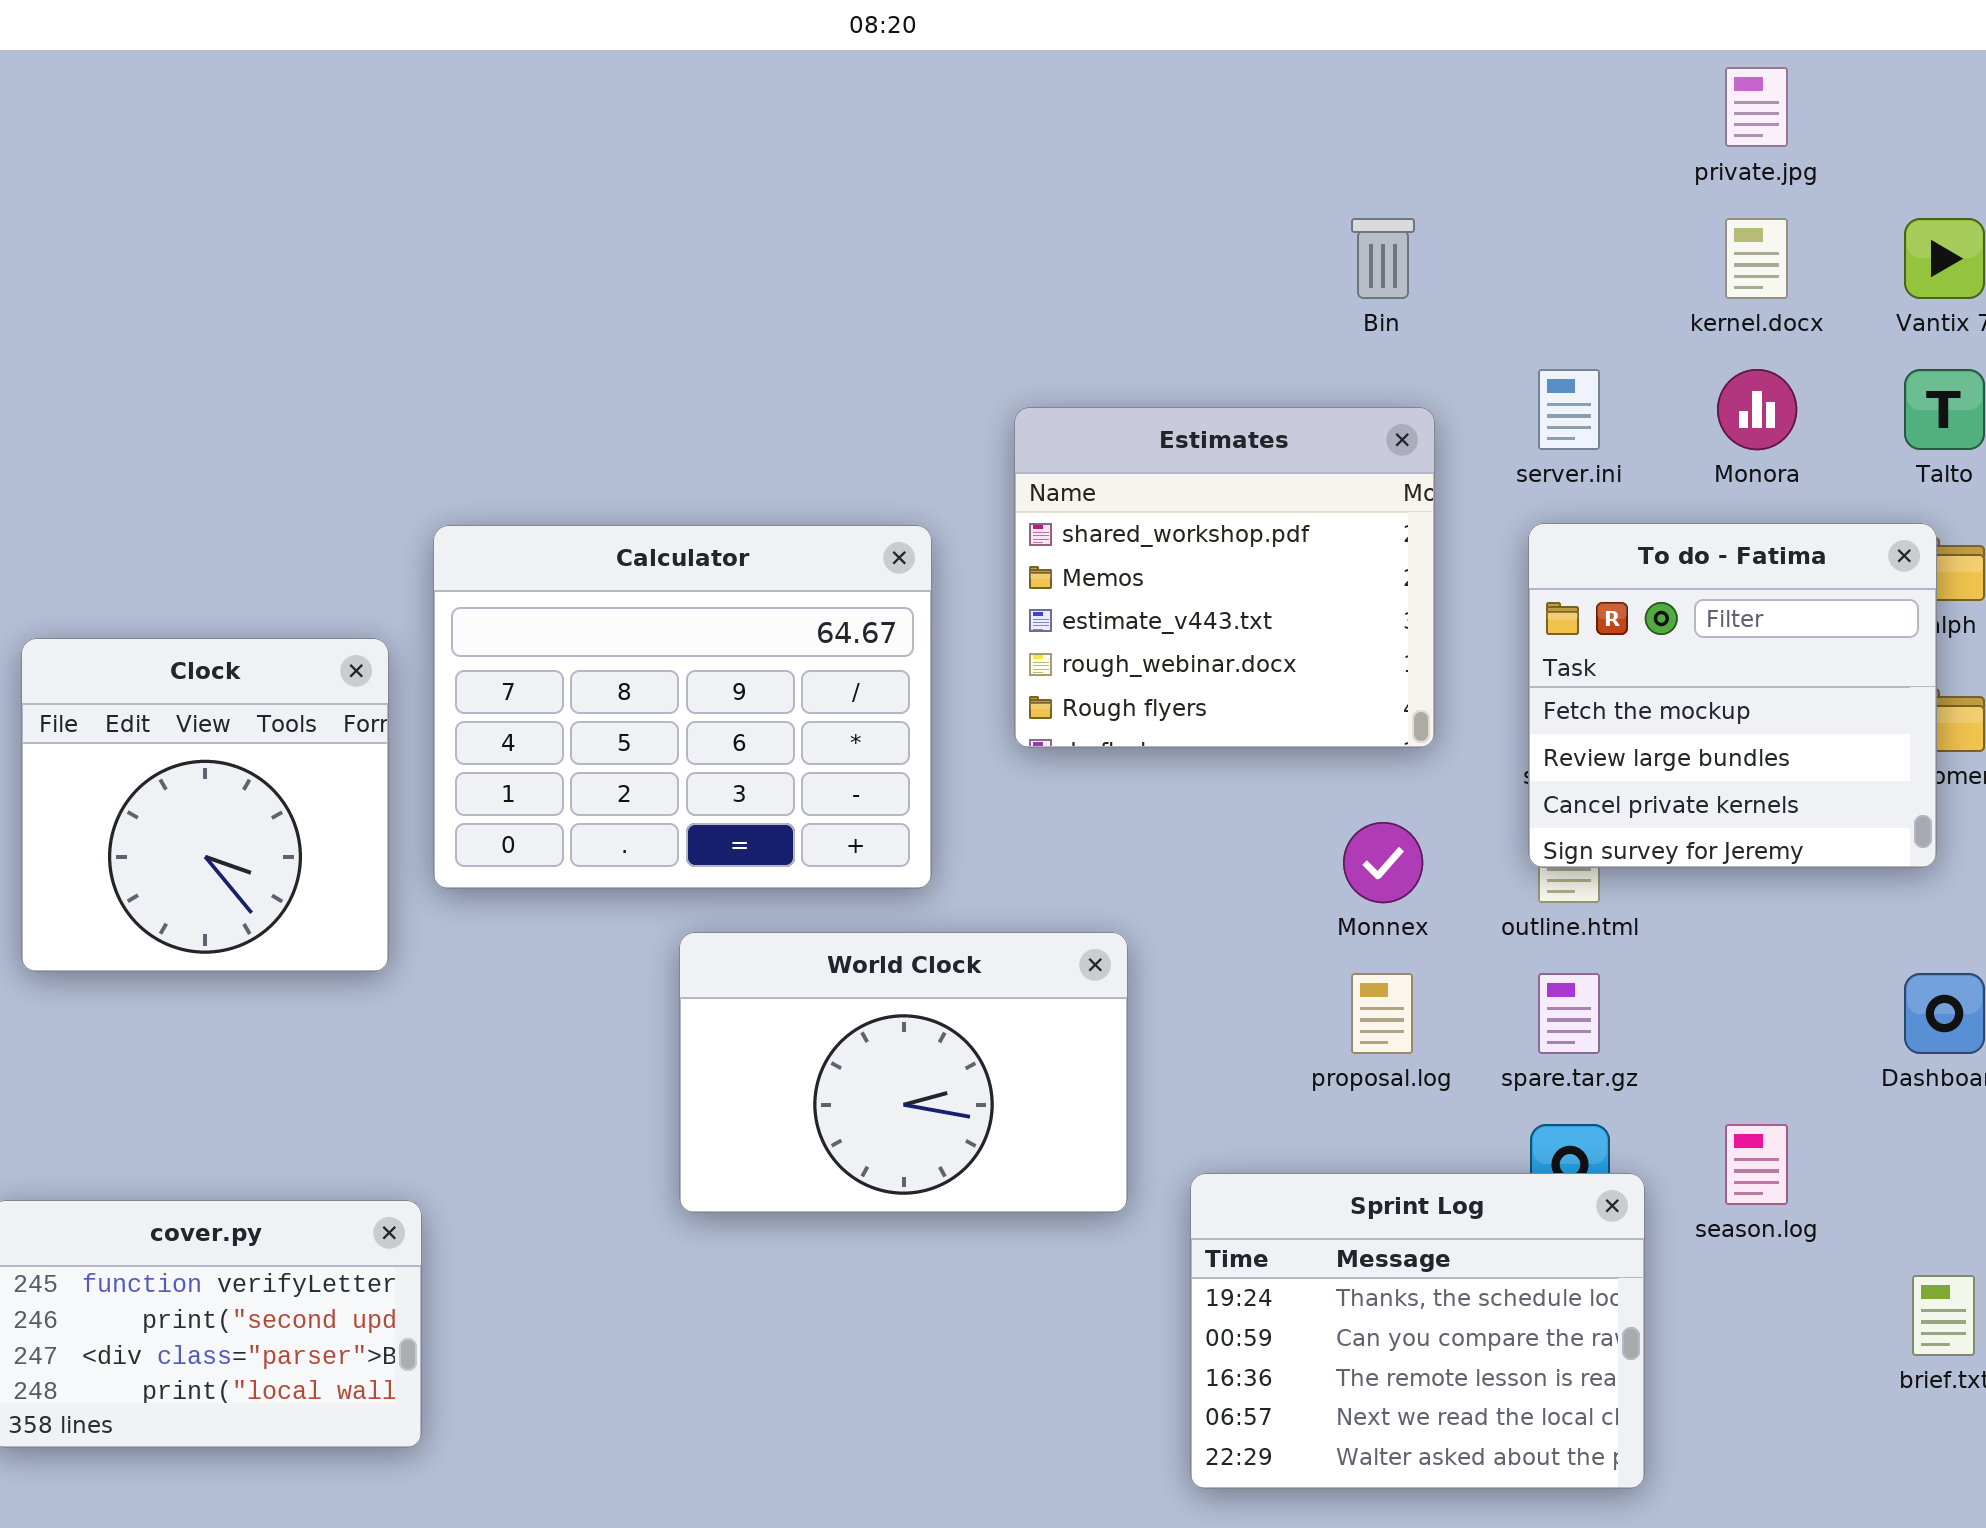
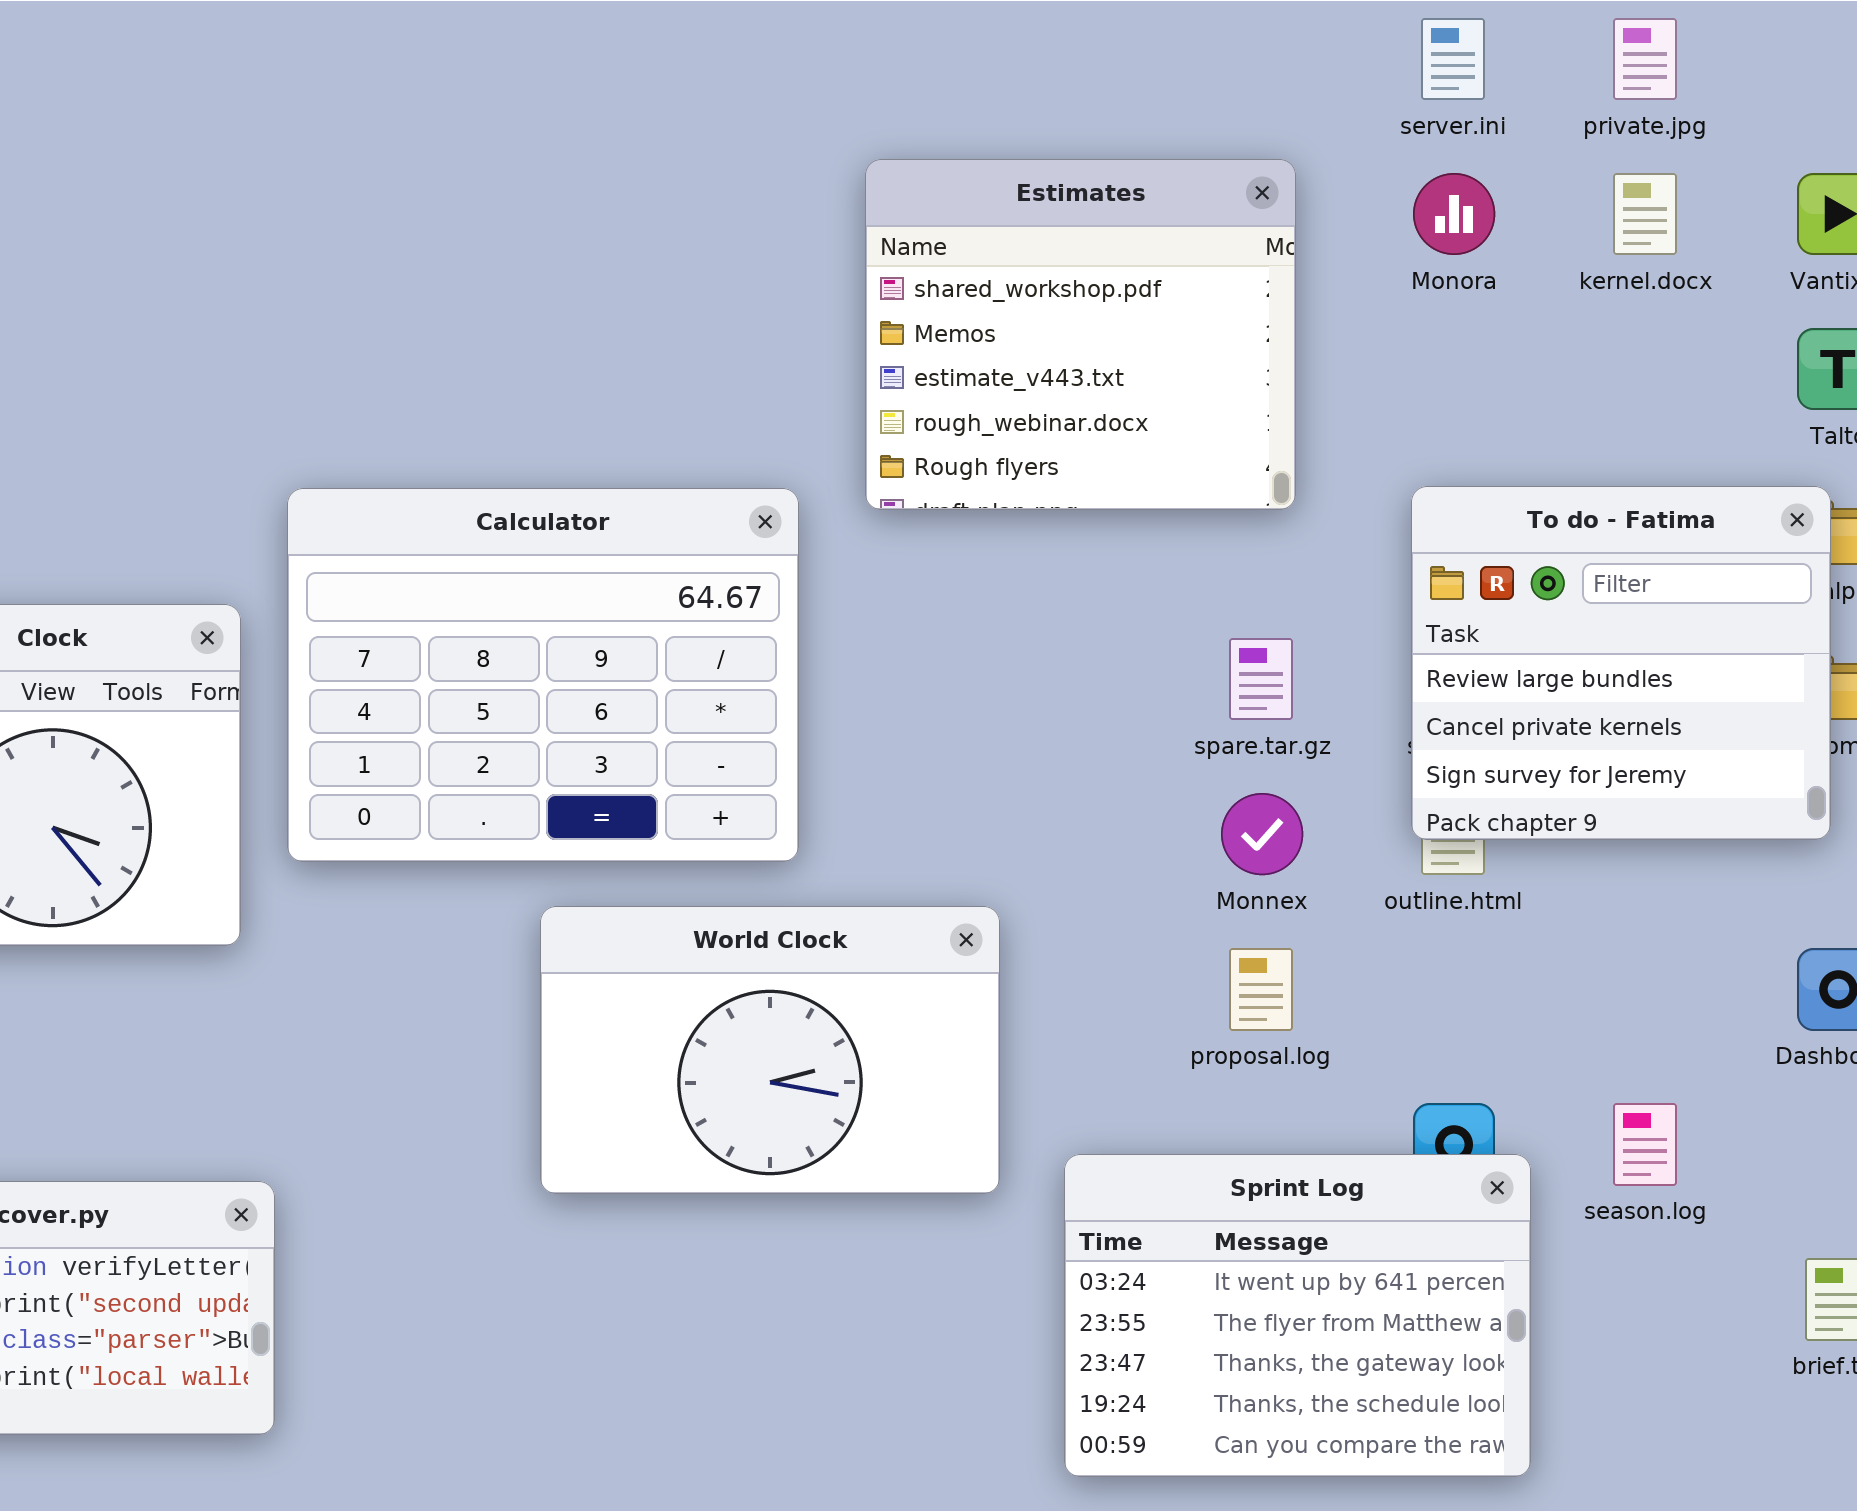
server.ini: [1538,369,1600,450] -> [1421,18,1485,100], moved
Monora: [1717,369,1797,450] -> [1413,173,1495,255], moved
Estimates: [1014,407,1435,748] -> [865,159,1296,510], moved
To do - Fatima: [1528,523,1937,868] -> [1411,486,1831,840], scrolled down 1 row
spare.tar.gz: [1538,973,1600,1054] -> [1229,638,1293,720], moved
Sprint Log: [1190,1173,1645,1489] -> [1064,1154,1531,1477], scrolled up 3 rows

